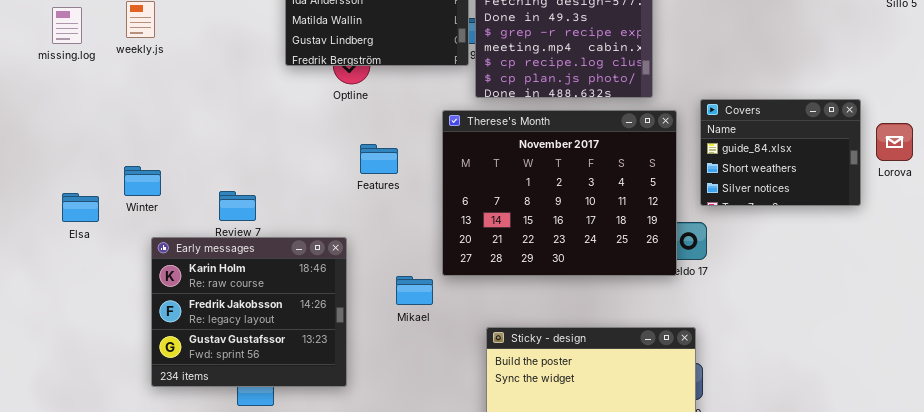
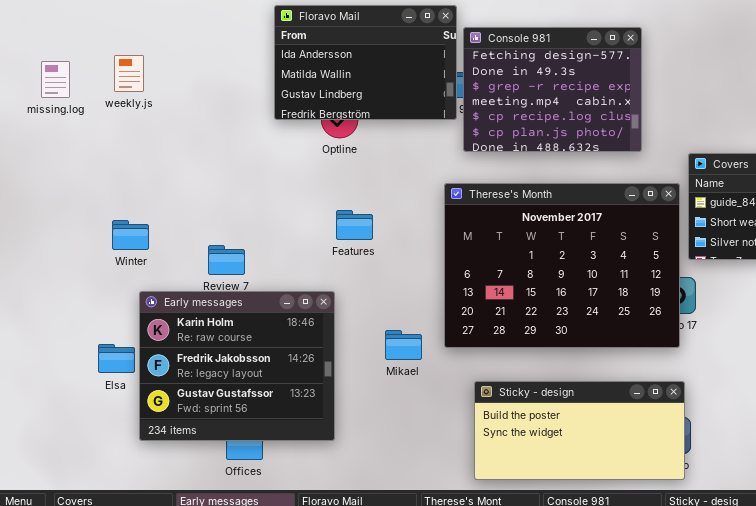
Therese's Month: [442,110,677,276] -> [444,183,680,348], moved
Features: [360,144,398,174] -> [336,210,373,240], moved
Elsa: [62,193,99,222] -> [98,344,135,373], moved

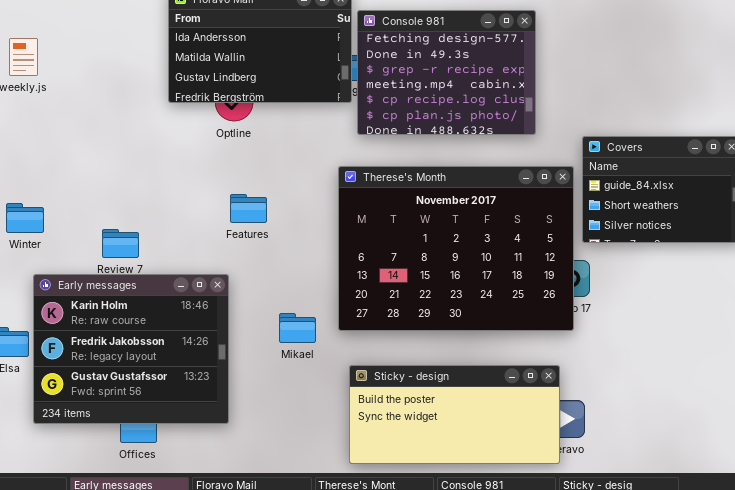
Sticky - design: [474,381,685,480] -> [349,365,560,464], moved

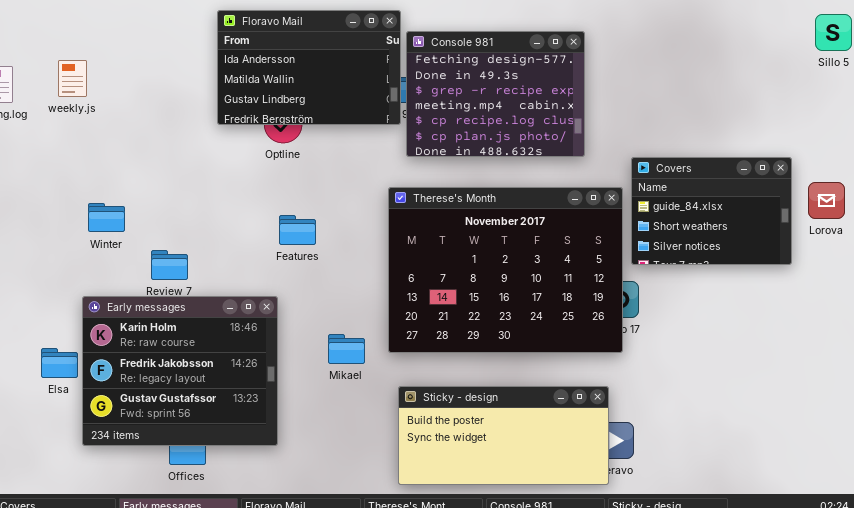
Winter: [6,203,44,233] -> [88,203,125,232], moved

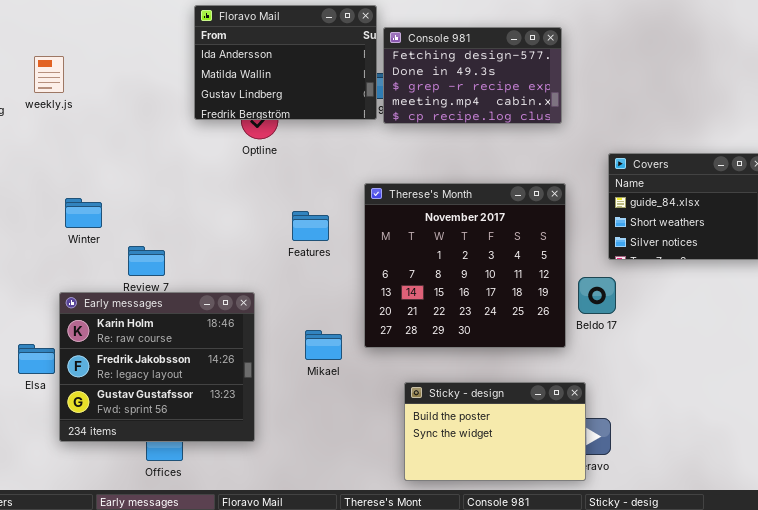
Console 981: [406,31,585,157] -> [383,27,562,124], resized
Therese's Month: [388,187,623,353] -> [364,183,566,348], resized
Features: [279,215,316,245] -> [292,211,329,241], moved
Sticky - design: [398,386,609,485] -> [404,382,586,481], resized

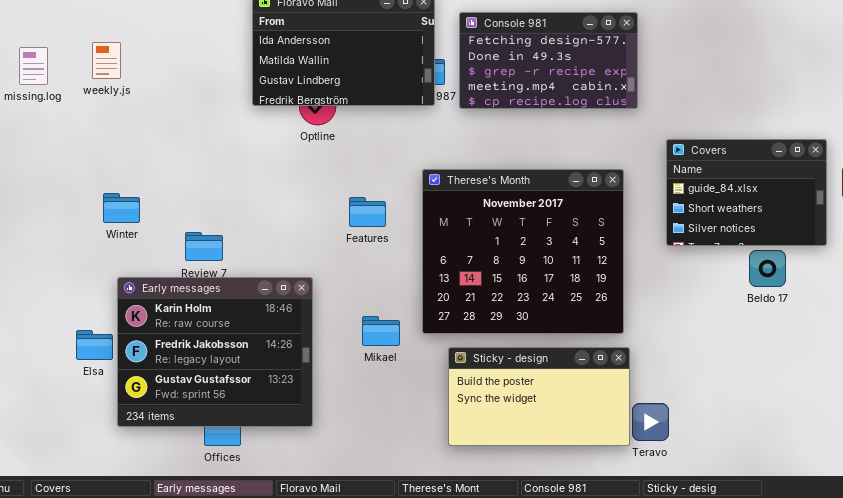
Console 981: [383,27,562,124] -> [459,12,638,109], moved
Winter: [65,198,102,228] -> [103,193,140,223], moved
Beldo 17: [578,277,616,314] -> [749,250,786,287], moved
Sticky - design: [404,382,586,481] -> [448,347,630,446], moved

